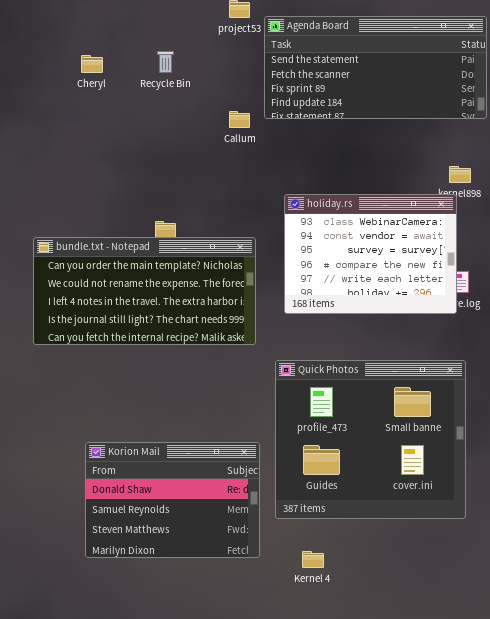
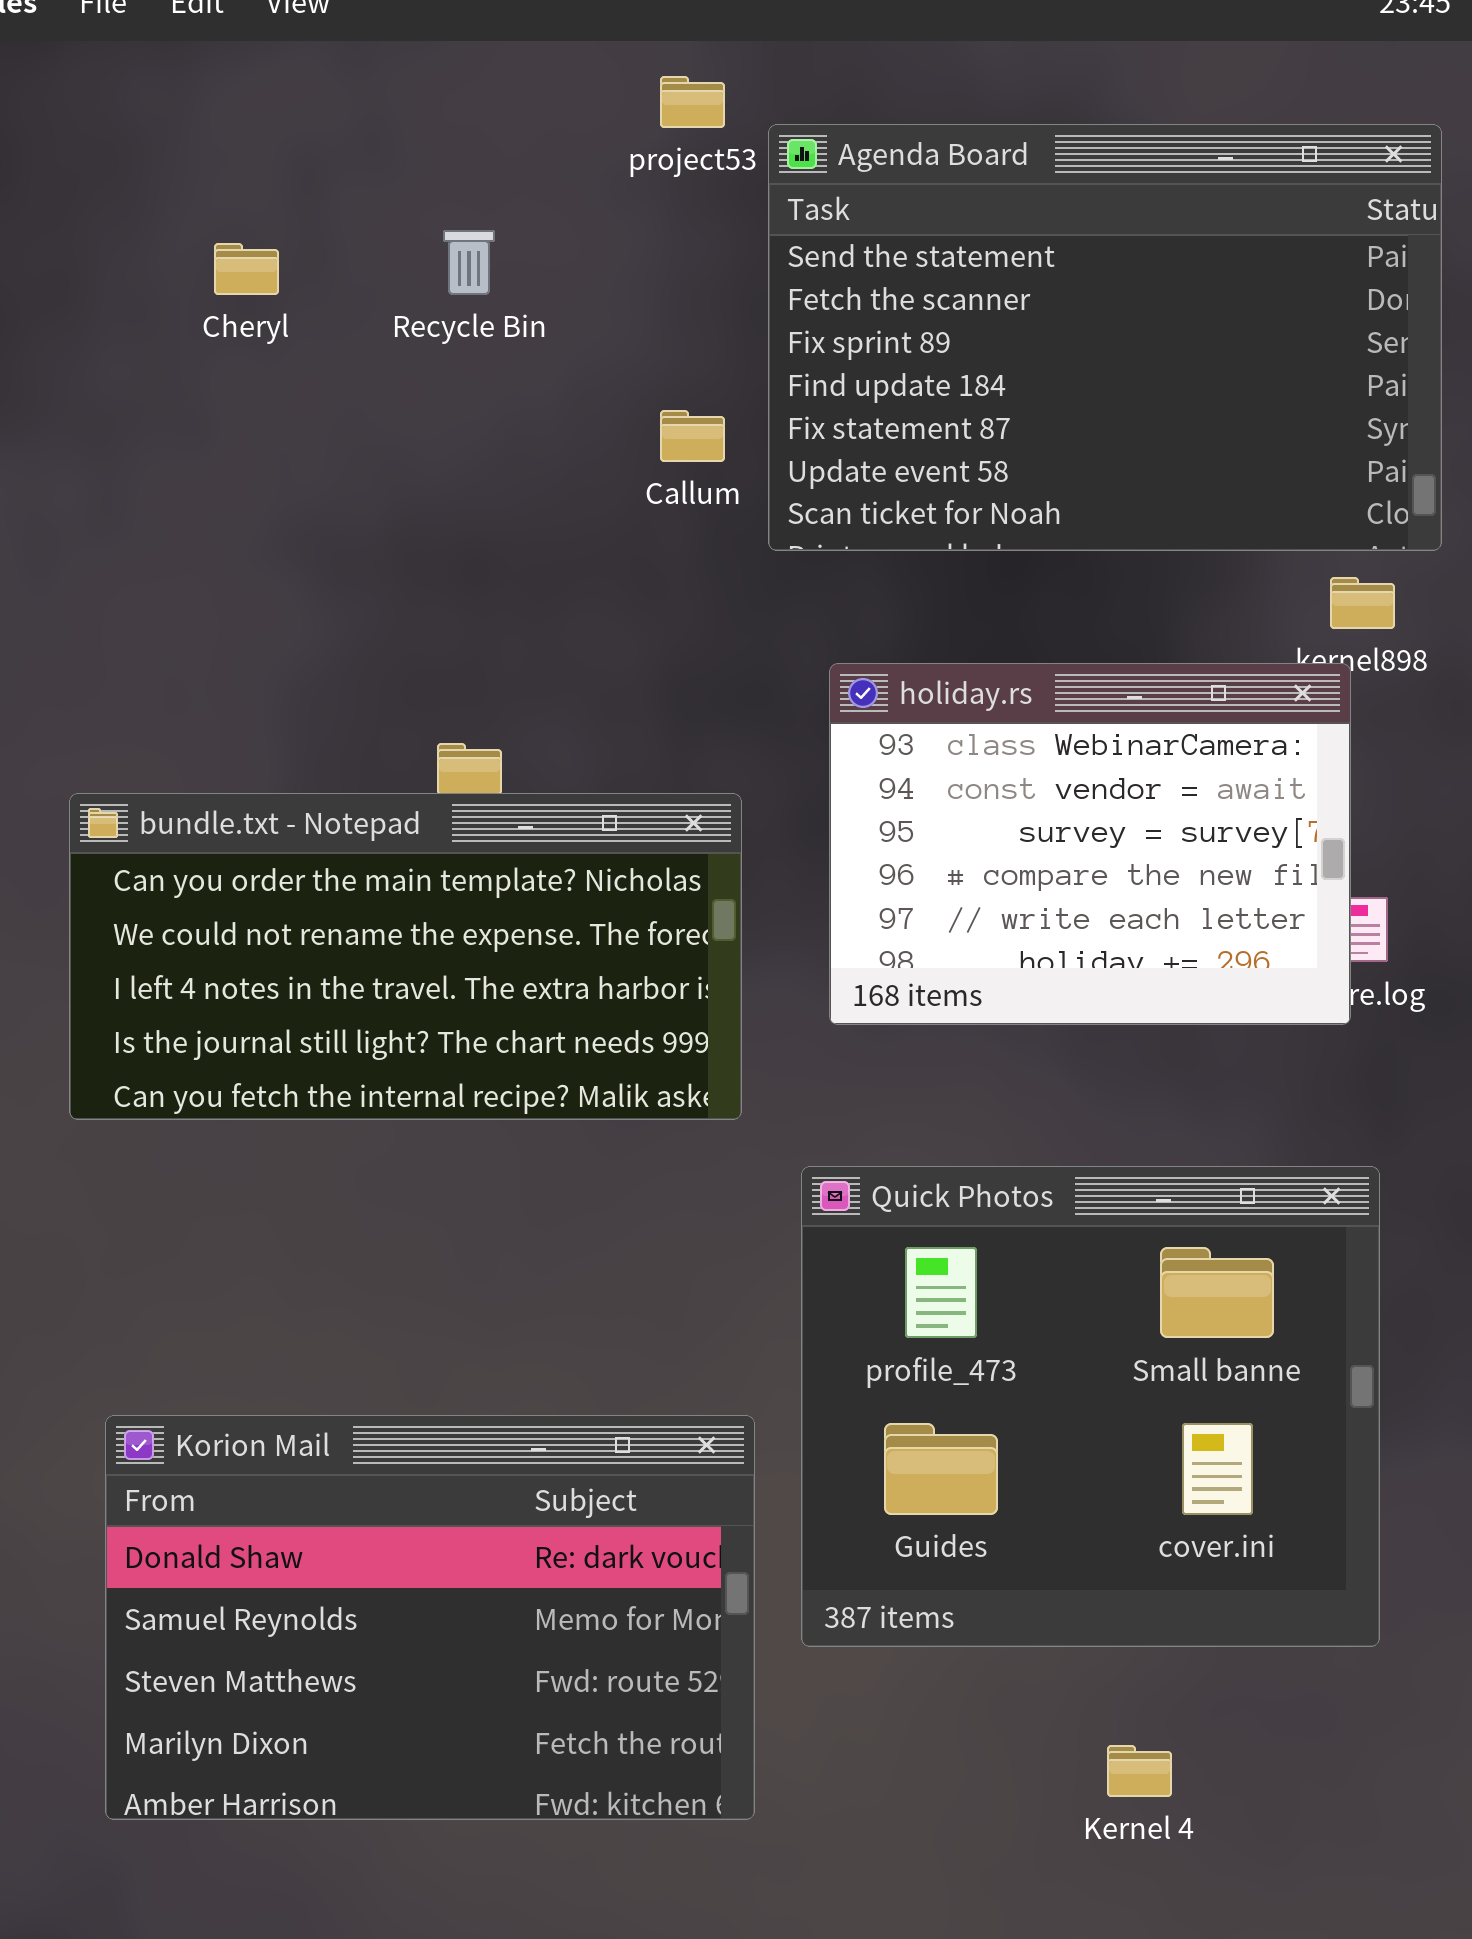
Agenda Board: [264,16,487,119] -> [768,124,1442,551], resized
Korion Mail: [85,442,260,558] -> [105,1415,755,1820], resized
Kernel 4: [302,551,324,568] -> [1107,1745,1172,1797], moved

